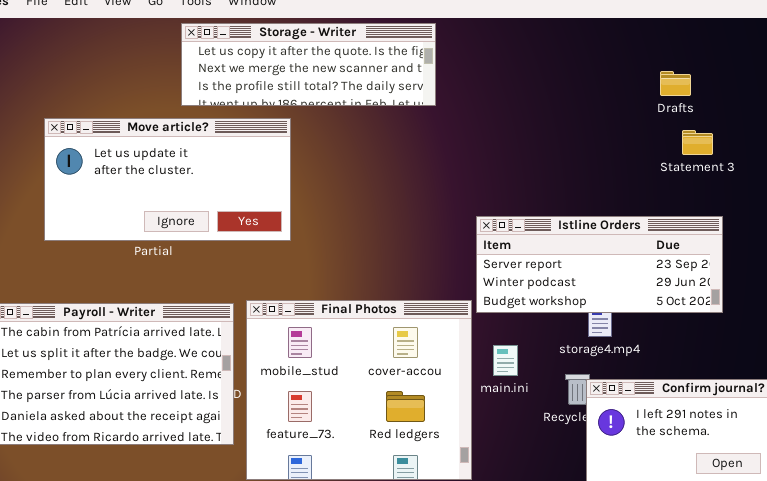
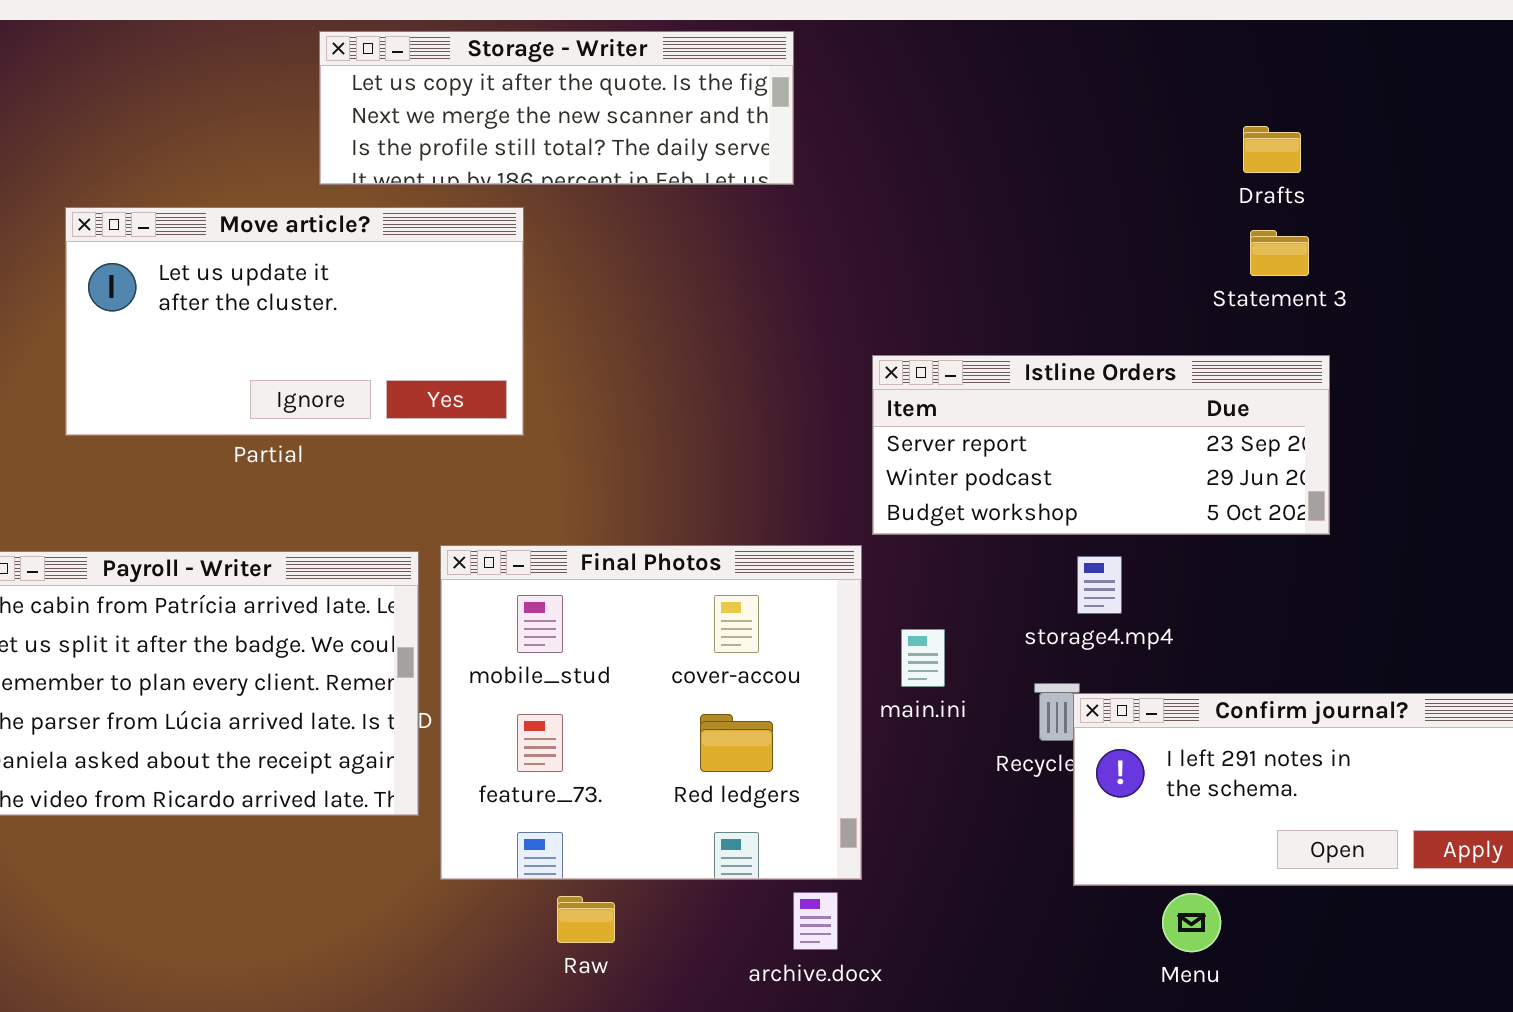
Drafts: [660,71,691,96] -> [1243,126,1301,173], moved
Istline Orders: [476,216,723,313] -> [872,355,1330,535], moved

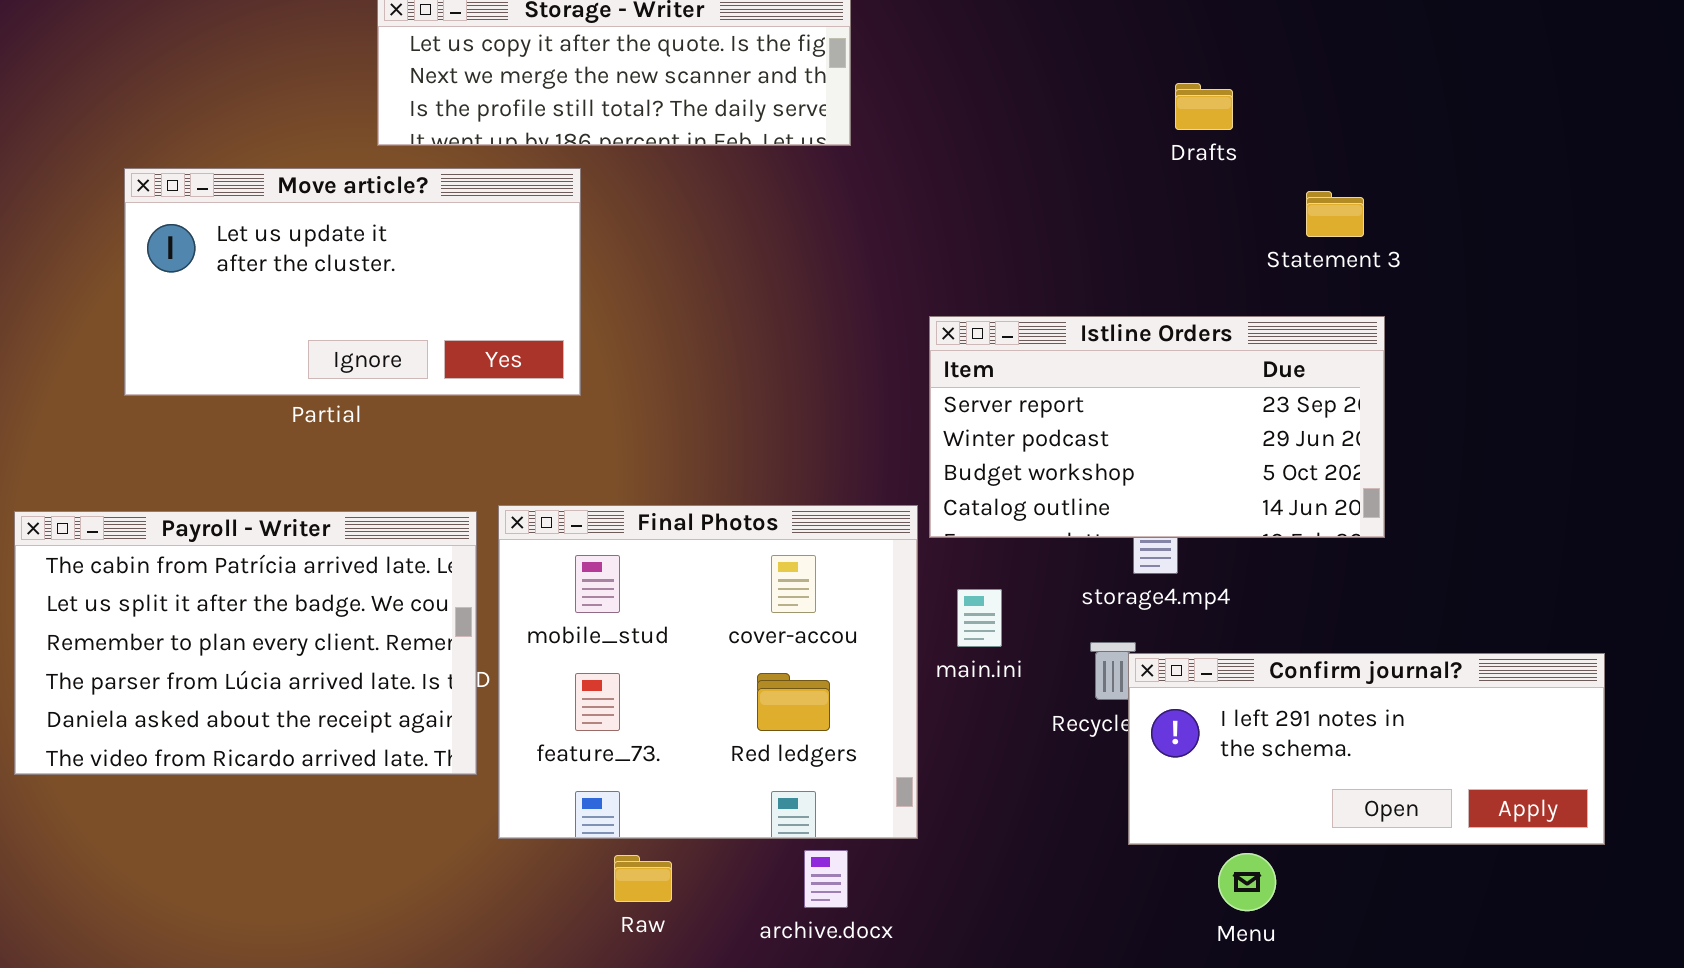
Drafts: [1243,126,1301,173] -> [1175,83,1233,130], moved
Istline Orders: [872,355,1330,535] -> [929,316,1385,538], resized
archive.docx: [793,892,838,950] -> [804,850,848,908], moved

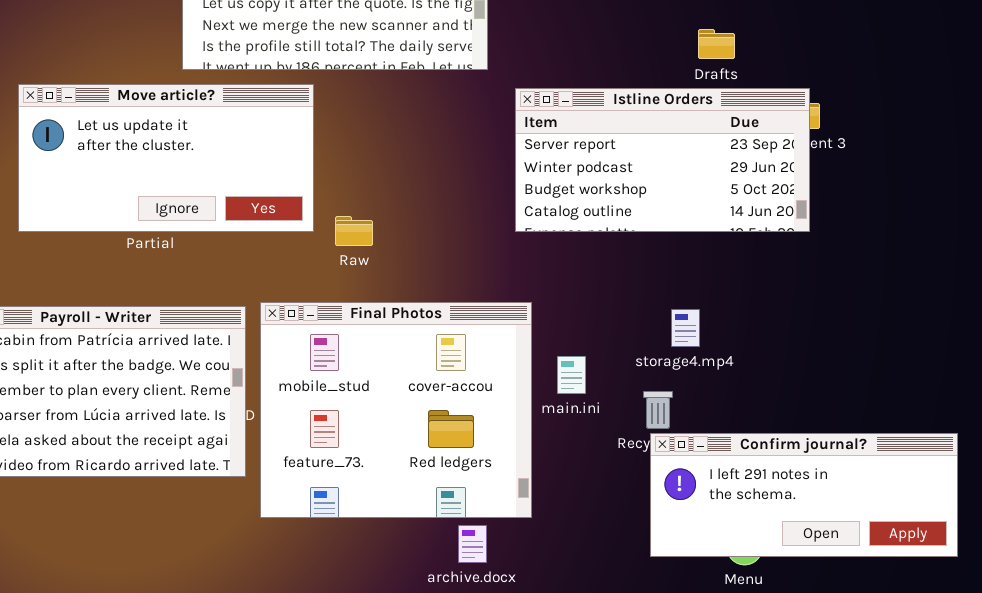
Istline Orders: [929,316,1385,538] -> [515,88,810,232], moved
Confirm journal?: [1128,653,1605,845] -> [650,433,958,557], moved
Raw: [614,855,672,902] -> [335,216,373,246], moved

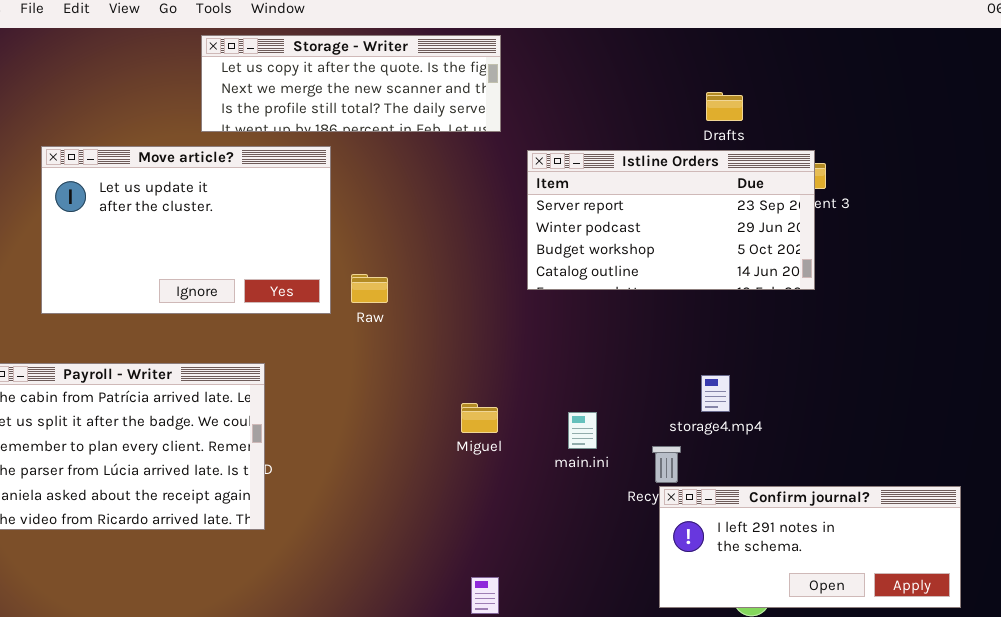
Move article?: [18,84,314,232] -> [41,146,331,314], resized
Final Photos: [260,302,532,518] -> none, closed
storage4.mp4: [671,309,700,347] -> [701,375,730,412], moved

